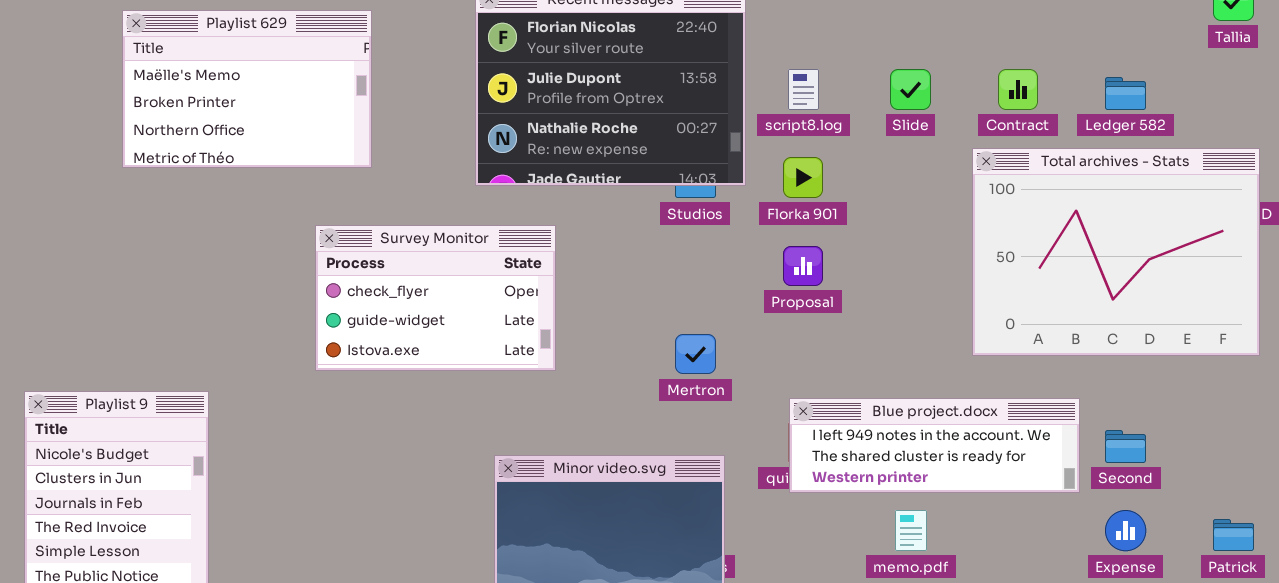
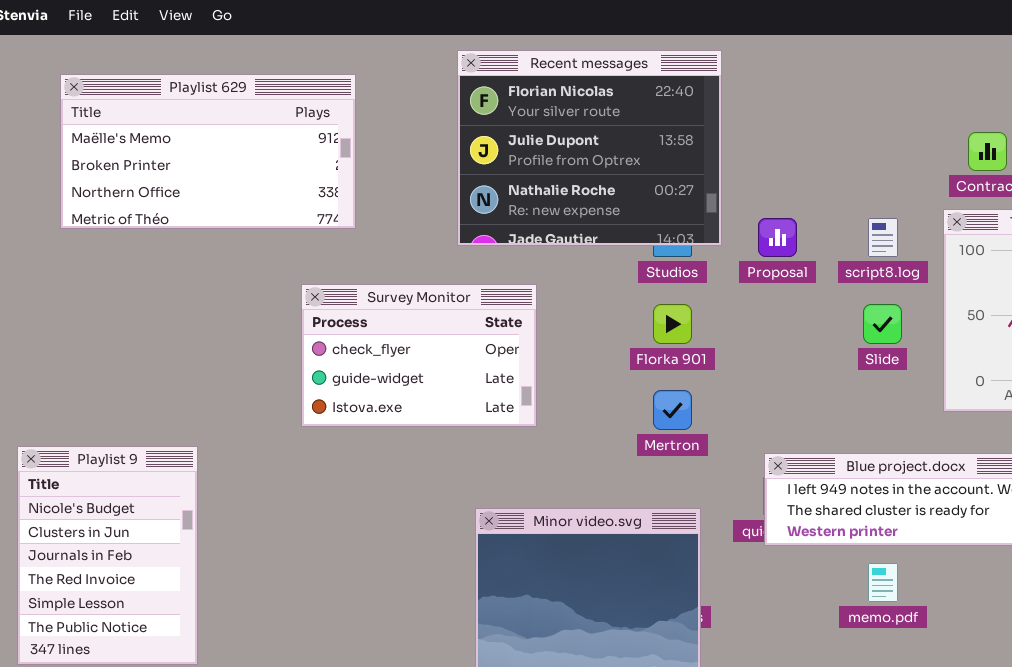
Playlist 629: [122,10,372,168] -> [60,74,356,229], resized
script8.log: [788,69,819,110] -> [868,218,898,257], moved
Slide: [890,69,931,110] -> [863,304,902,344], moved
Florka 901: [783,157,823,198] -> [653,304,692,344], moved
Proposal: [783,246,823,286] -> [758,218,797,257], moved

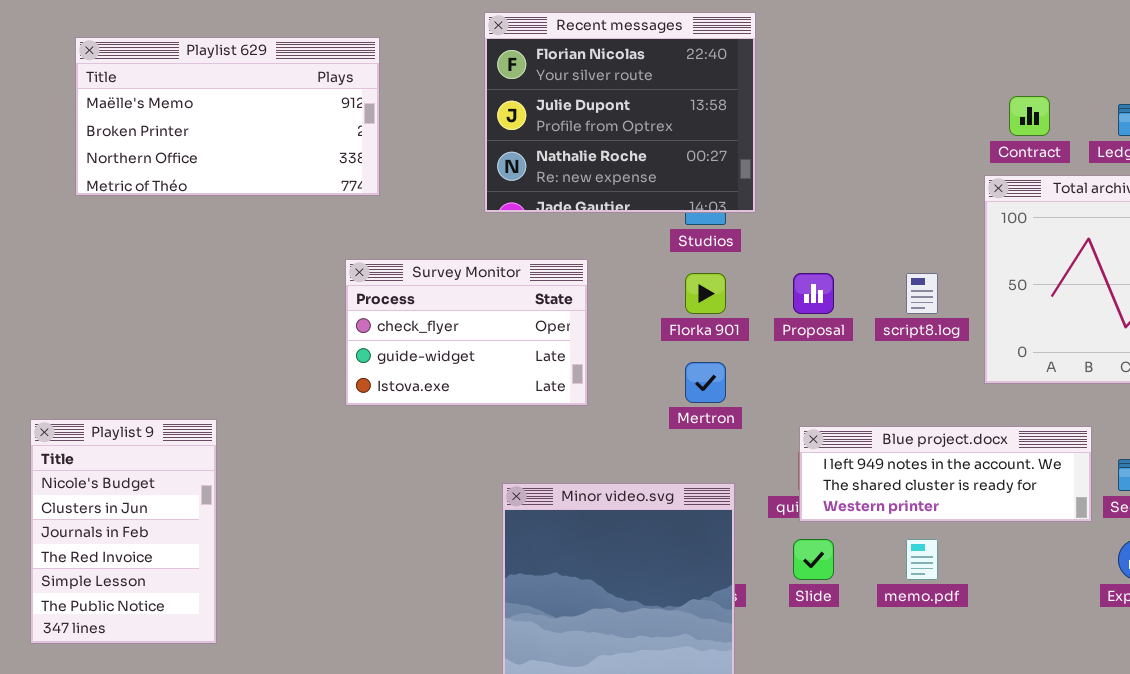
Proposal: [758,218,797,257] -> [793,273,834,314], moved
script8.log: [868,218,898,257] -> [906,273,938,314], moved
Survey Monitor: [301,284,537,427] -> [345,259,588,406], moved
Slide: [863,304,902,344] -> [793,539,834,580], moved

